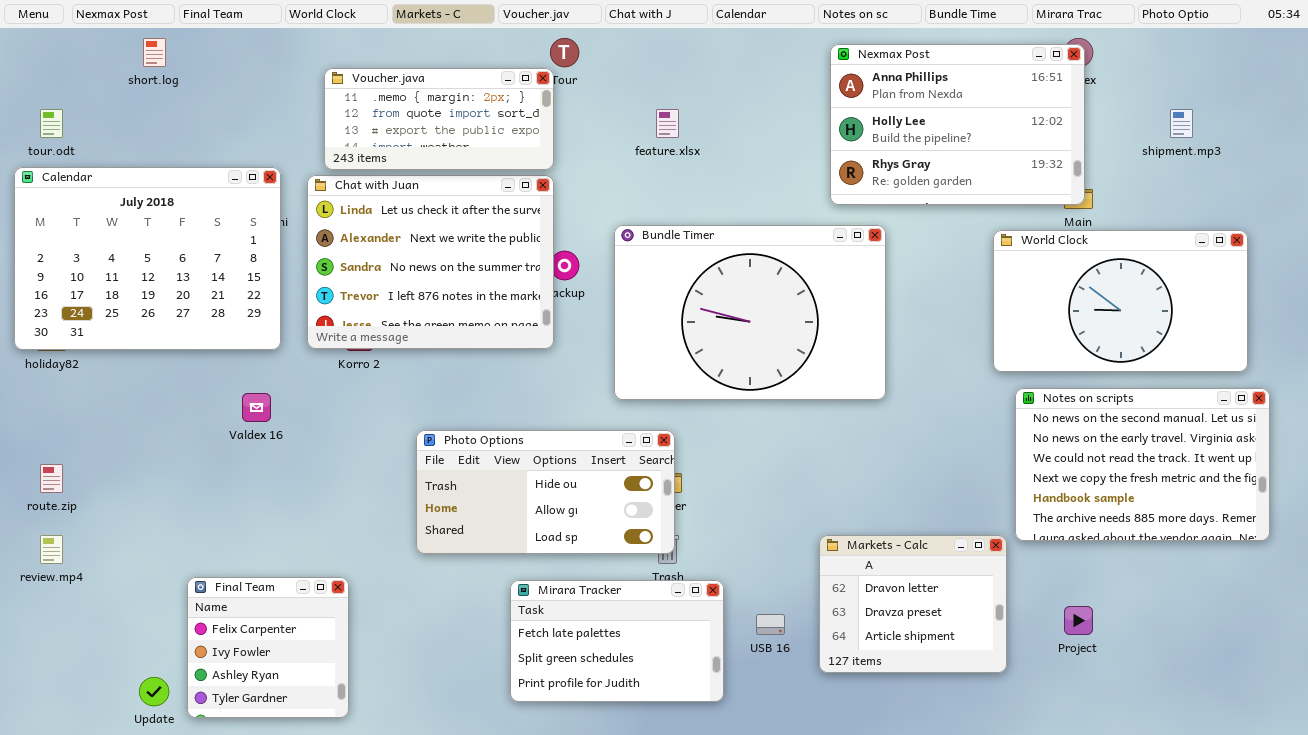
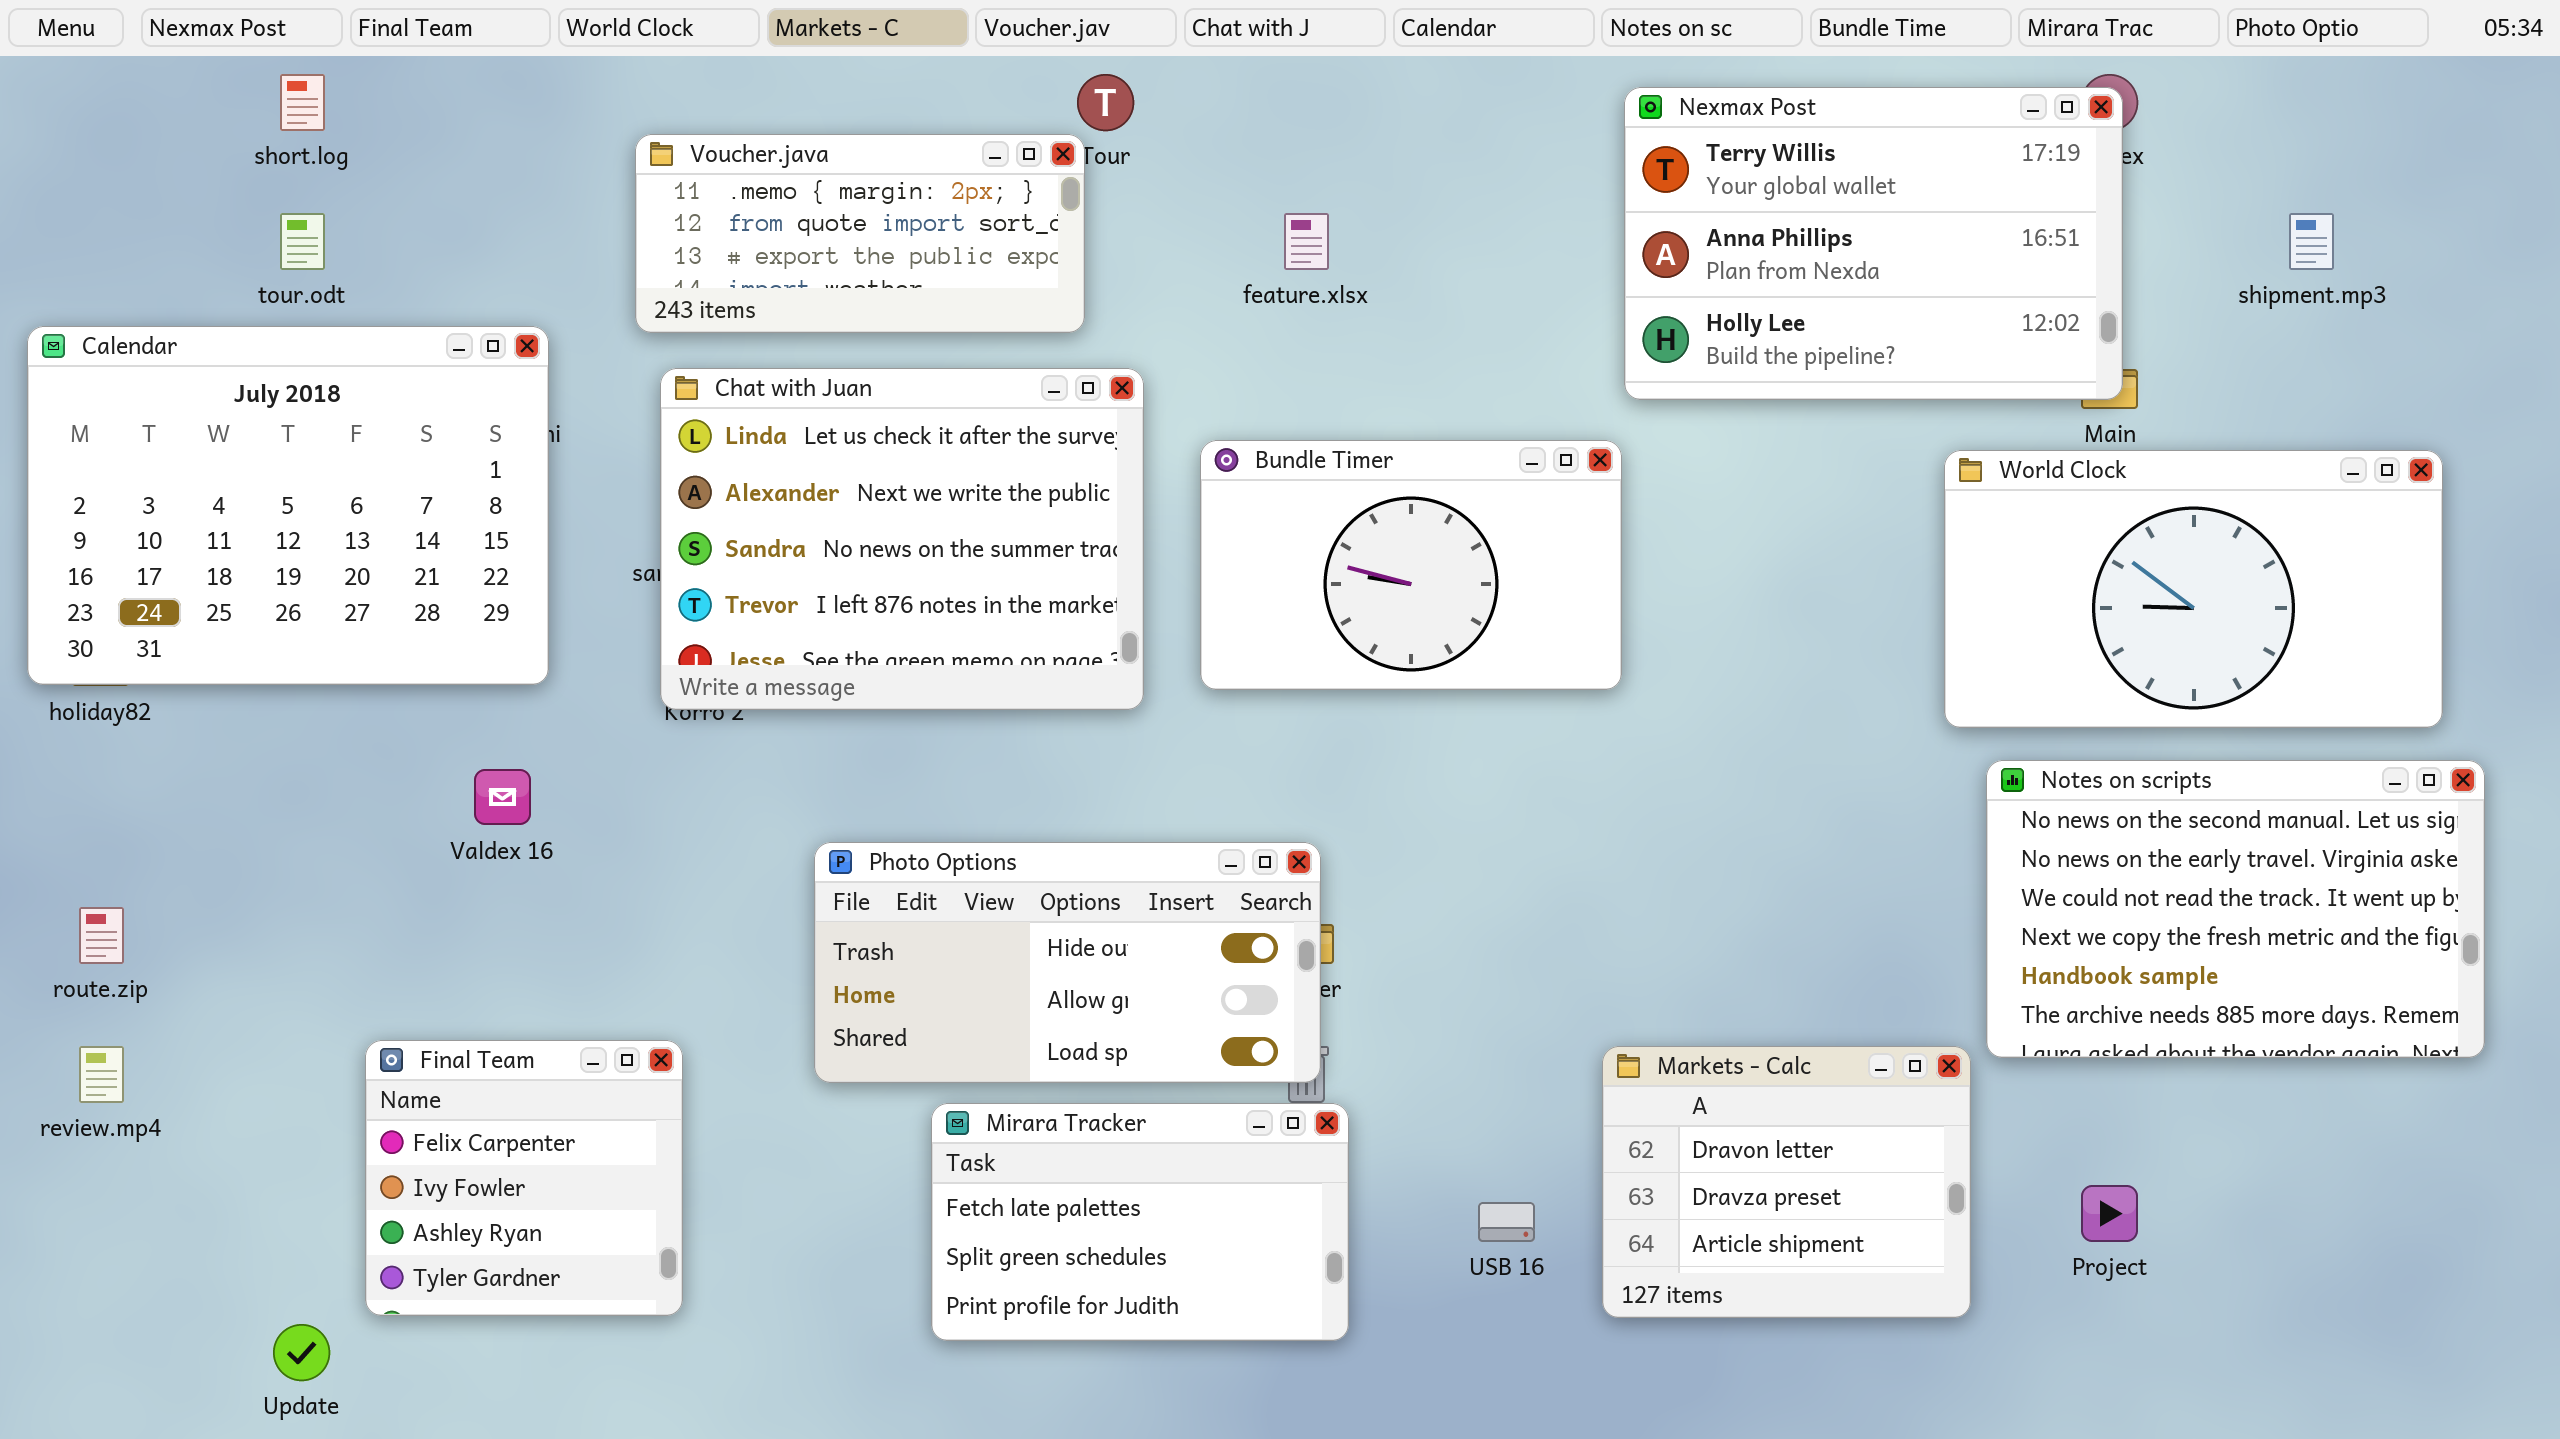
Nexmax Post: [830,44,1085,205] -> [1624,87,2123,400], scrolled up 1 row
tour.odt: [40,109,63,138] -> [280,213,325,270], moved
Chat with Juan: [307,175,554,349] -> [660,368,1144,710], moved
Bundle Timer: [614,225,886,400] -> [1200,440,1622,690], resized
Final Team: [187,577,349,718] -> [365,1040,683,1316], moved
Mirara Tracker: [510,580,724,702] -> [931,1103,1349,1341], moved

